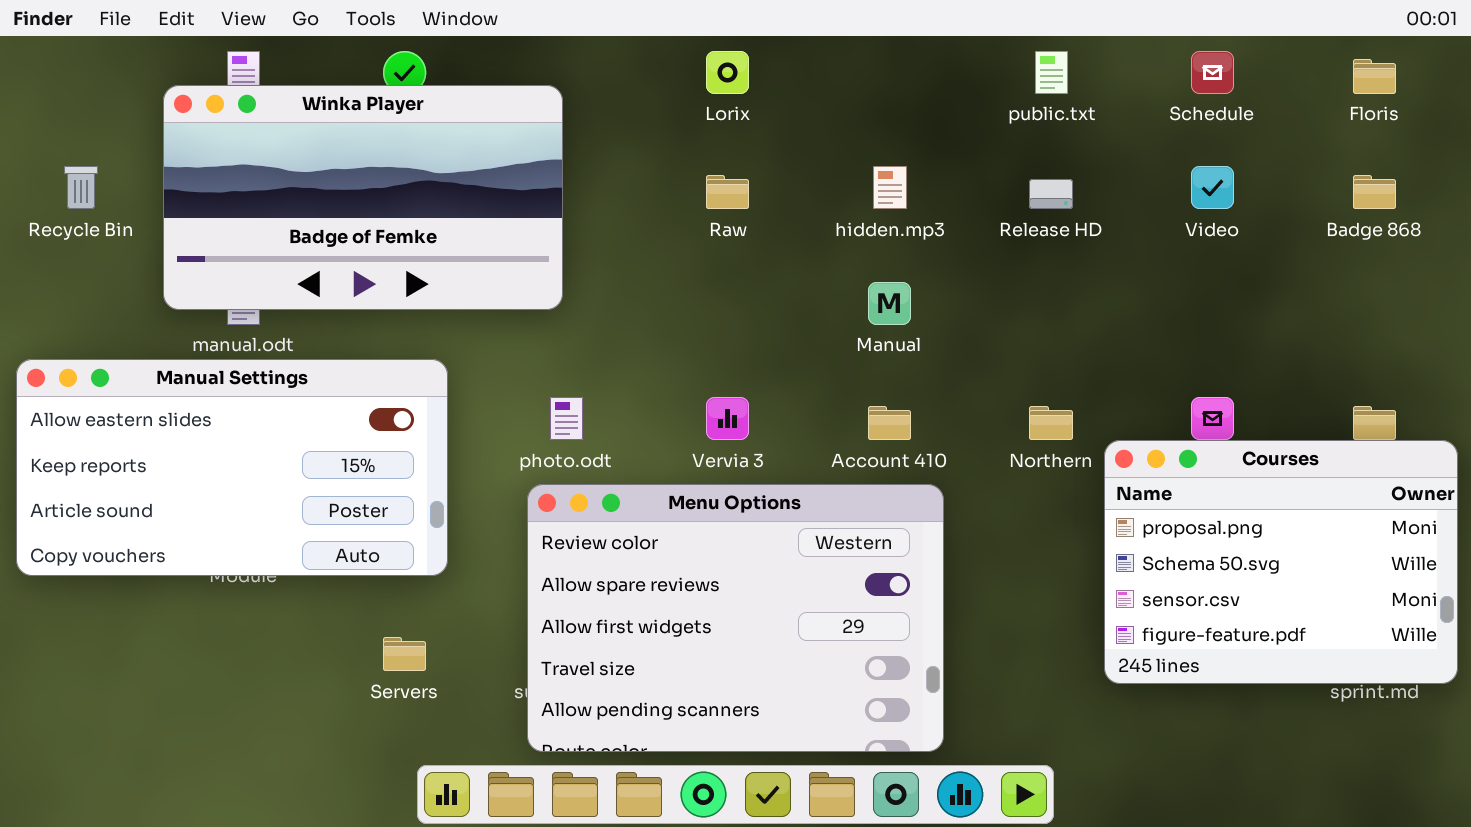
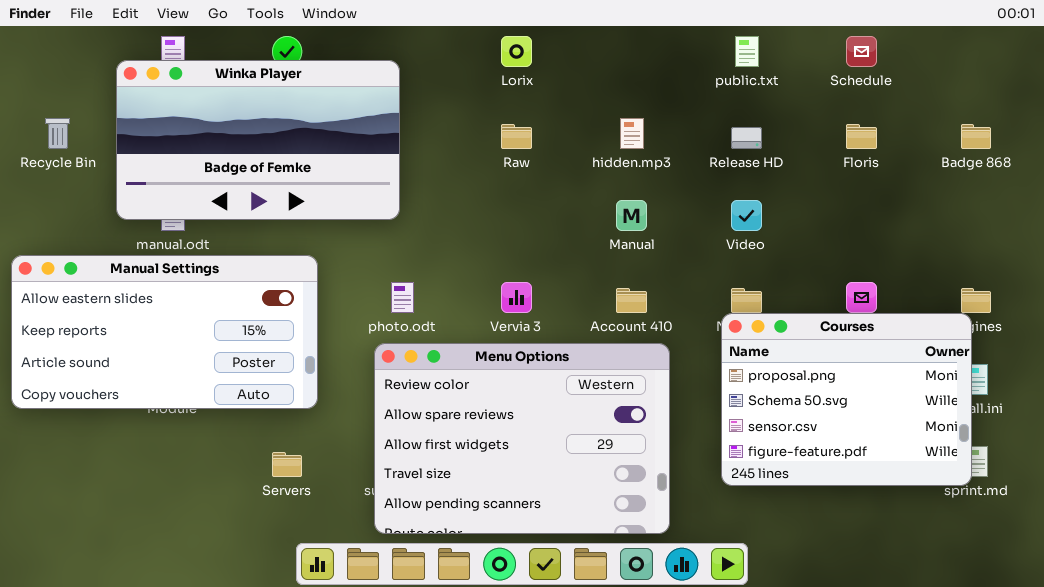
Floris: [1353,59,1396,94] -> [846,124,877,149], moved
Video: [1191,166,1234,209] -> [731,200,762,231], moved
Courses: [1104,440,1458,684] -> [721,313,972,486], moved

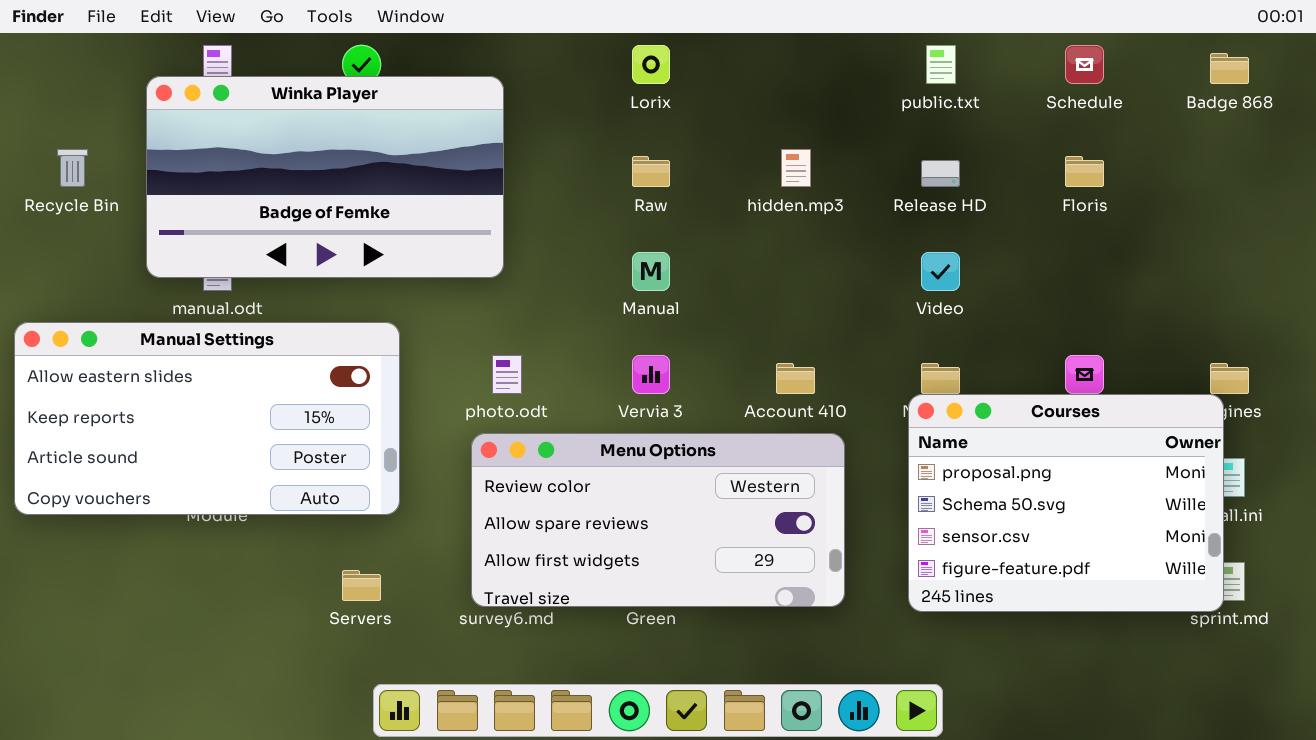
Badge 868: [961,124,991,149] -> [1210,53,1249,84], moved
Manual: [616,200,647,231] -> [632,252,670,291], moved
Menu Options: [374,343,670,534] -> [471,433,845,607], resized

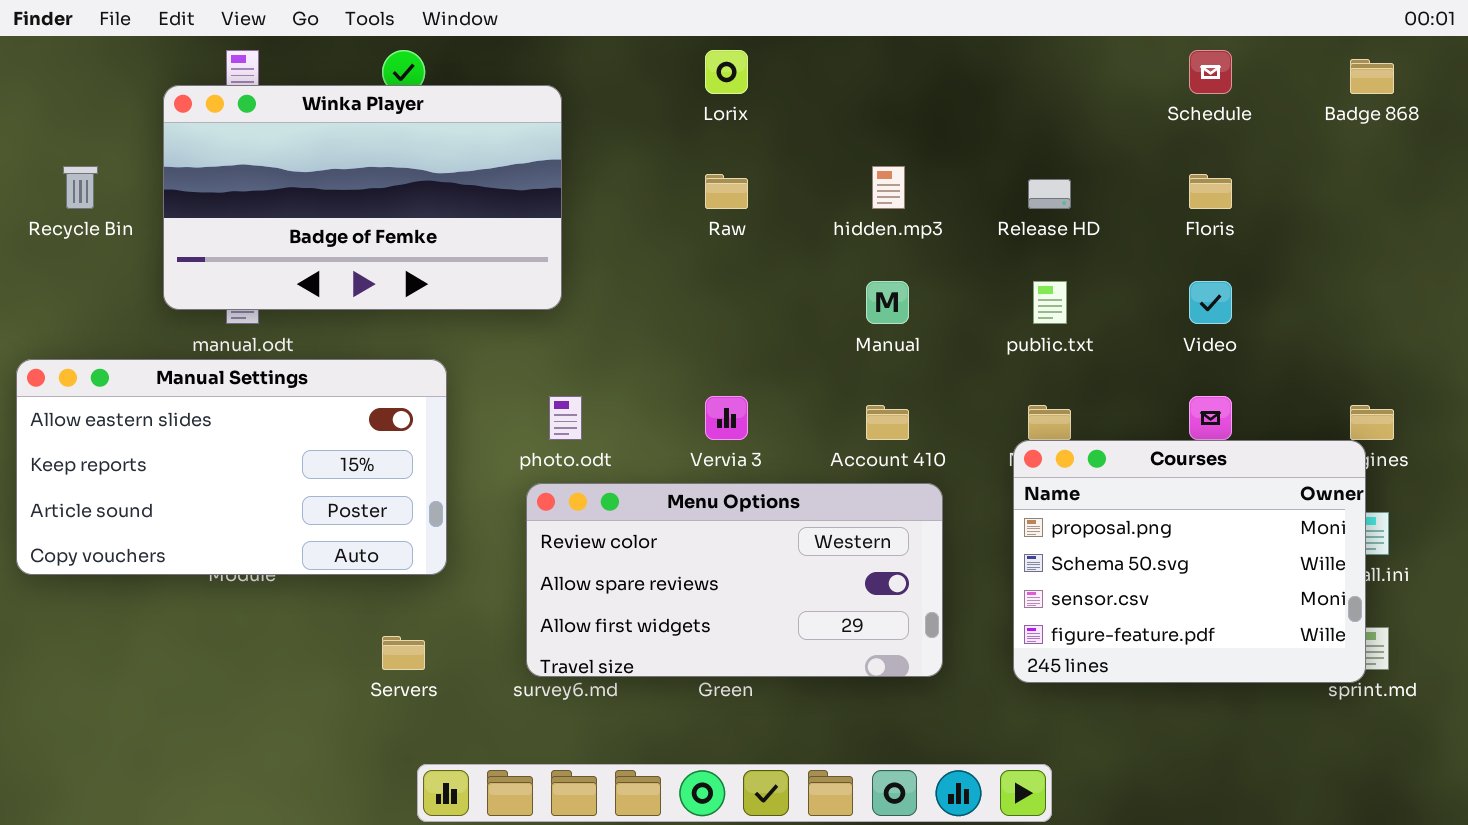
public.txt: [926,45,956,84] -> [1033,281,1067,324], moved
Manual: [632,252,670,291] -> [866,281,909,324], moved
Video: [921,252,960,291] -> [1189,281,1232,324], moved

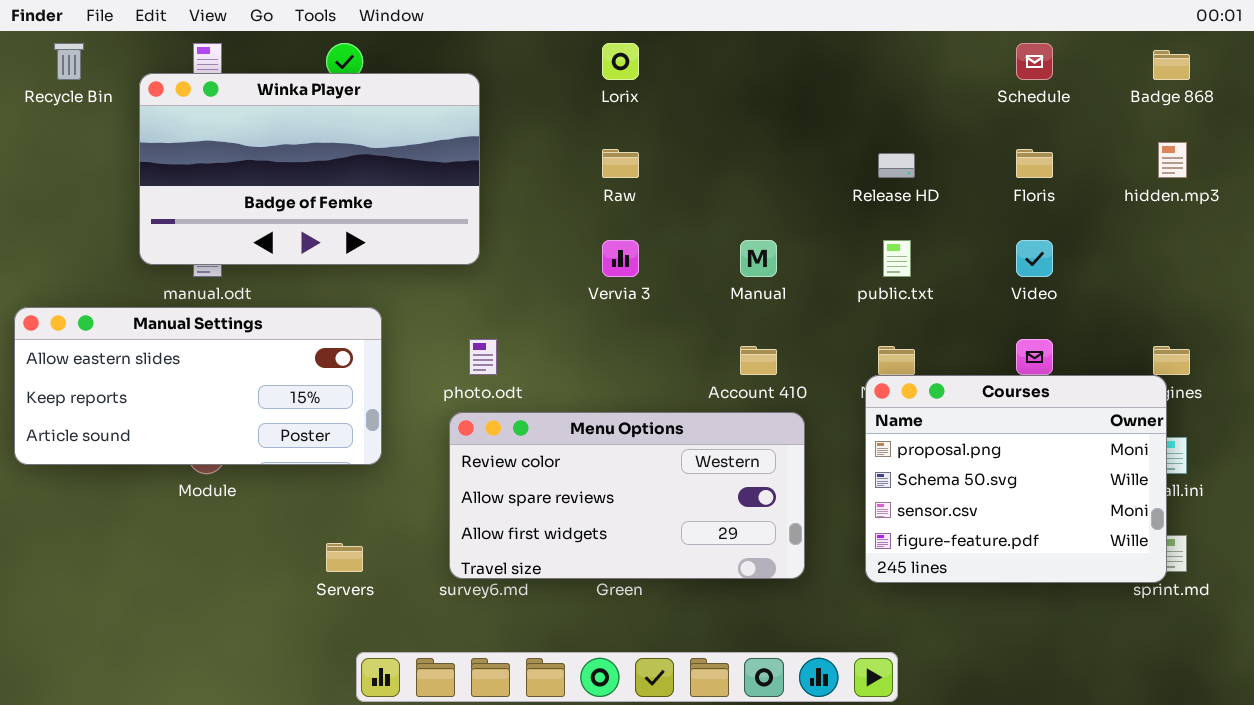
Recycle Bin: [63,166,98,209] -> [54,43,84,80], moved
hidden.mp3: [872,166,905,209] -> [1158,142,1187,178], moved
Manual Settings: [16,359,447,575] -> [14,307,382,465], resized
Vervia 3: [705,396,748,440] -> [602,240,639,277], moved

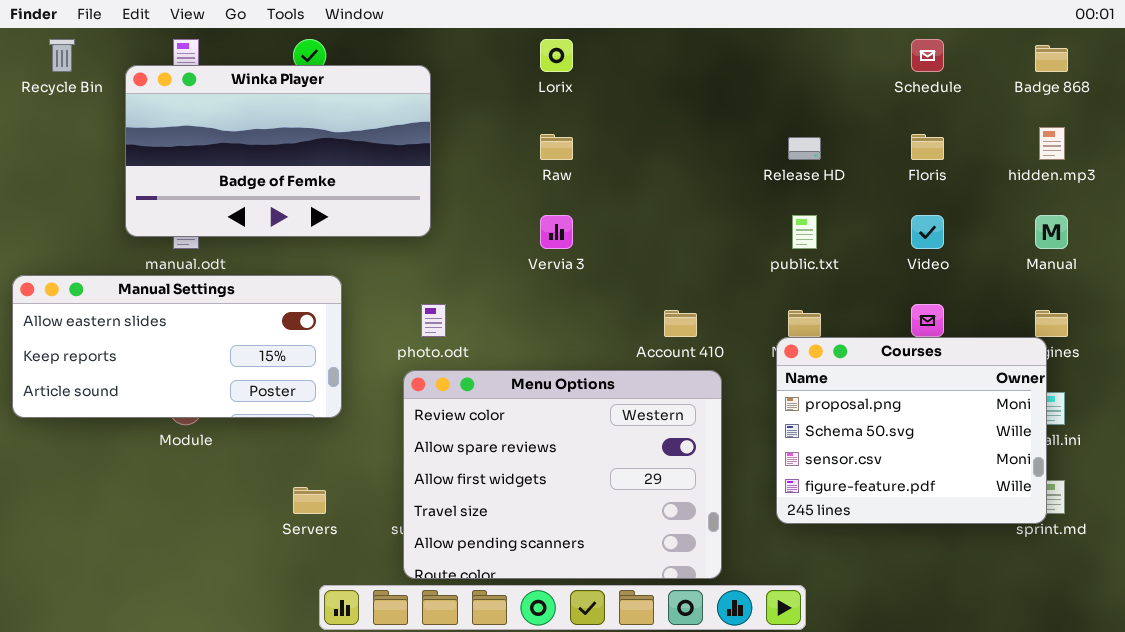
Manual: [740,240,777,277] -> [1035,215,1068,249], moved
Menu Options: [449,412,805,579] -> [403,370,722,579], resized

